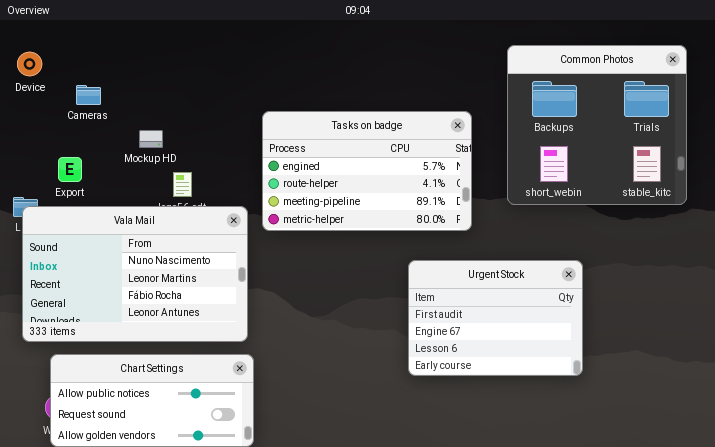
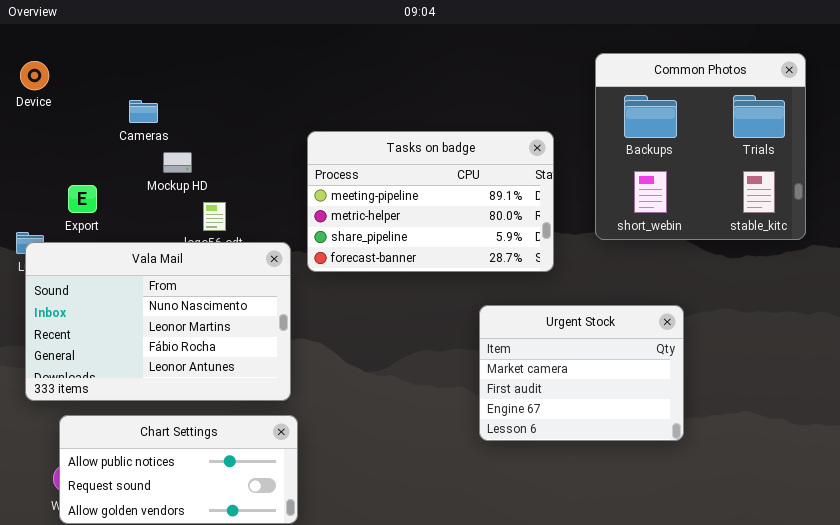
Cameras: [76,85,101,105] -> [129,100,158,123], moved
Tasks on badge: [262,111,472,231] -> [307,131,554,272], scrolled down 2 rows
Urgent Stock: [408,260,583,376] -> [479,305,684,441], scrolled up 1 row

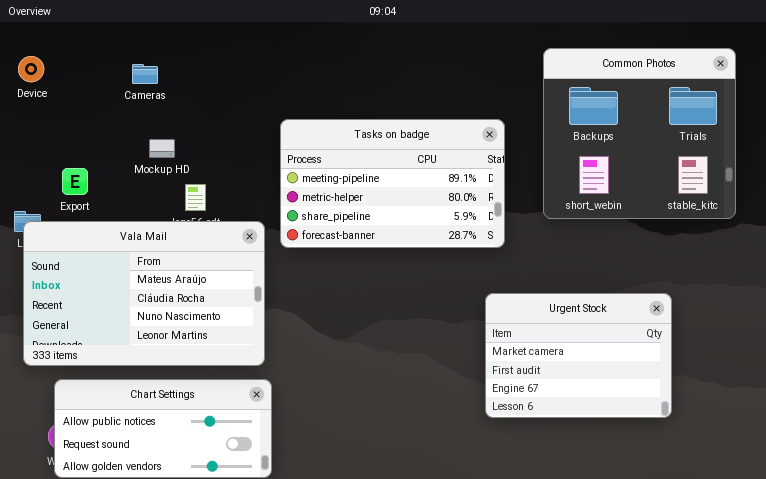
Cameras: [129,100,158,123] -> [132,64,158,84], moved
Vala Mail: [25,242,291,401] -> [23,221,265,366], scrolled up 2 rows
Urgent Stock: [479,305,684,441] -> [485,293,672,418], moved

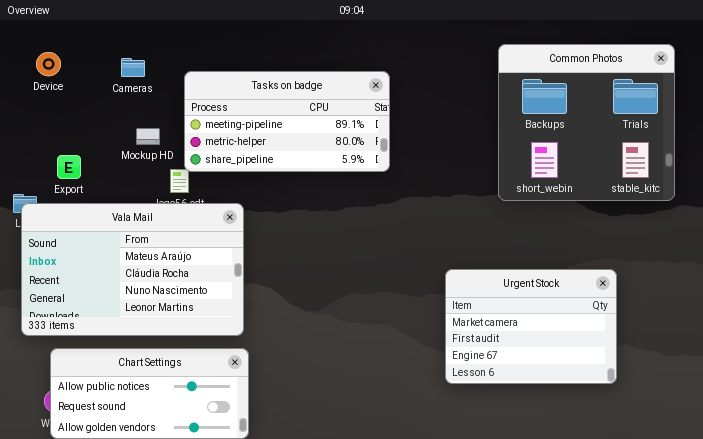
Device: [18,56,44,82] -> [36,52,61,76], moved
Tasks on badge: [280,119,505,248] -> [184,71,390,172], moved, resized

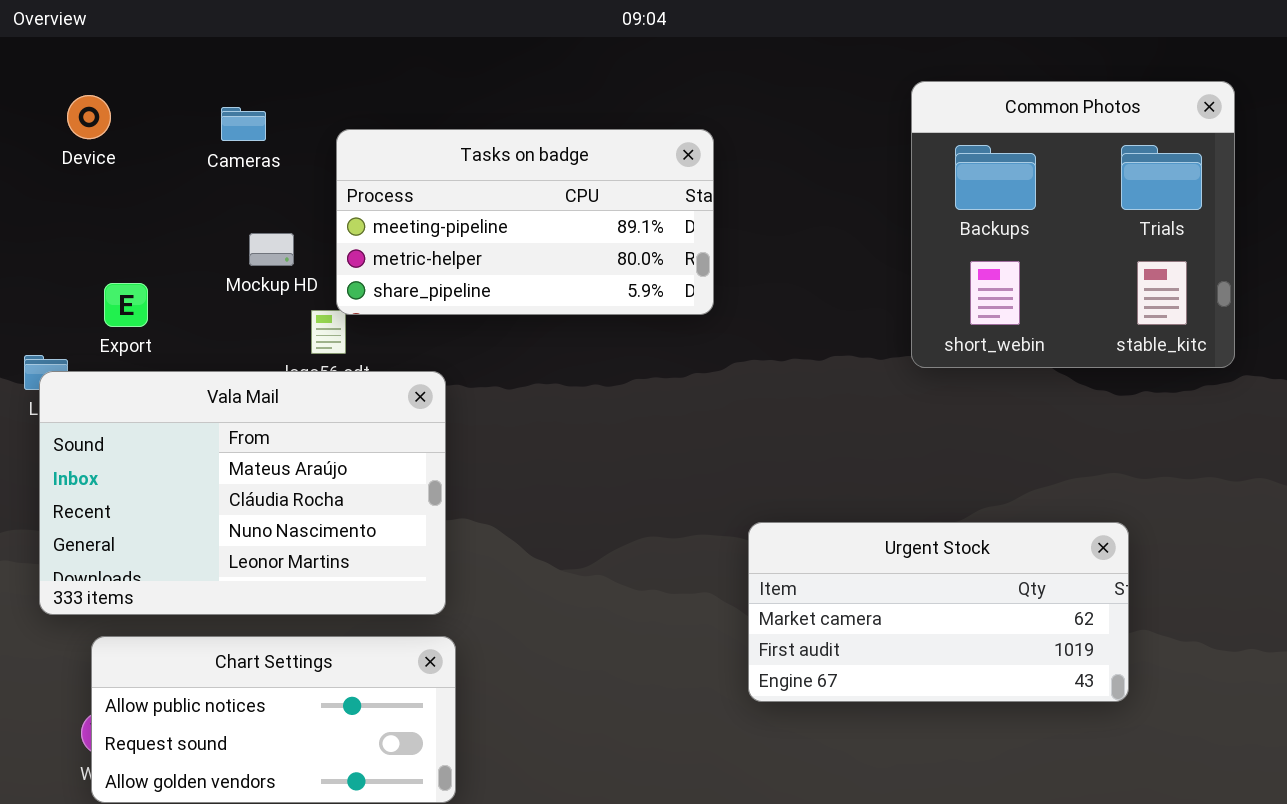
Urgent Stock: [445,269,617,384] -> [748,522,1129,702], resized

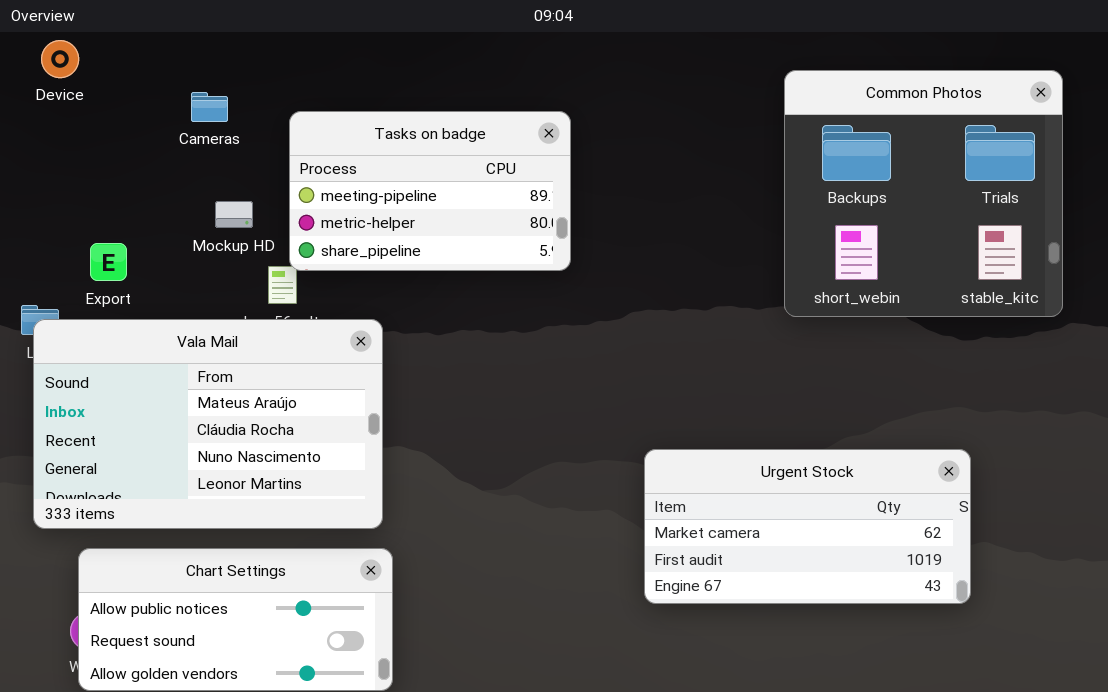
Device: [67,95,111,139] -> [41,40,79,78], moved
Tasks on badge: [336,129,714,315] -> [289,111,571,271], resized

